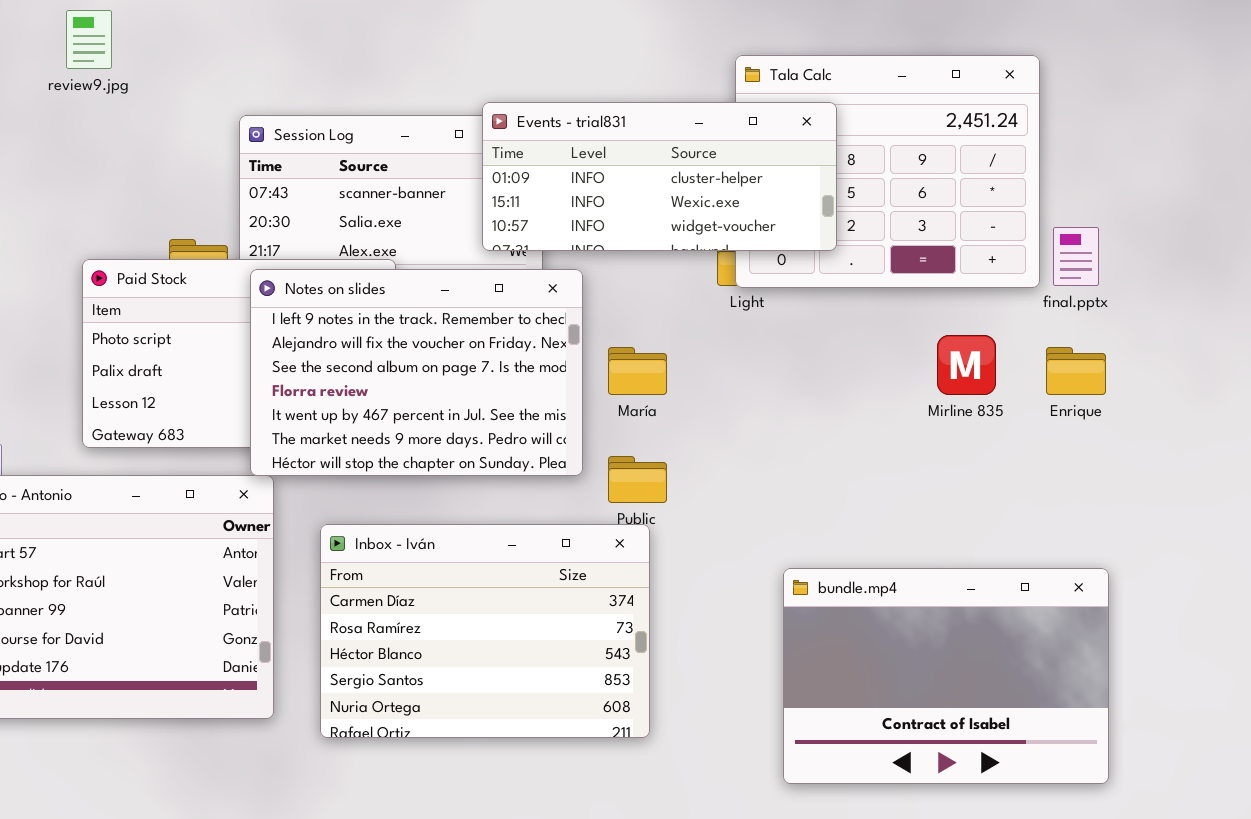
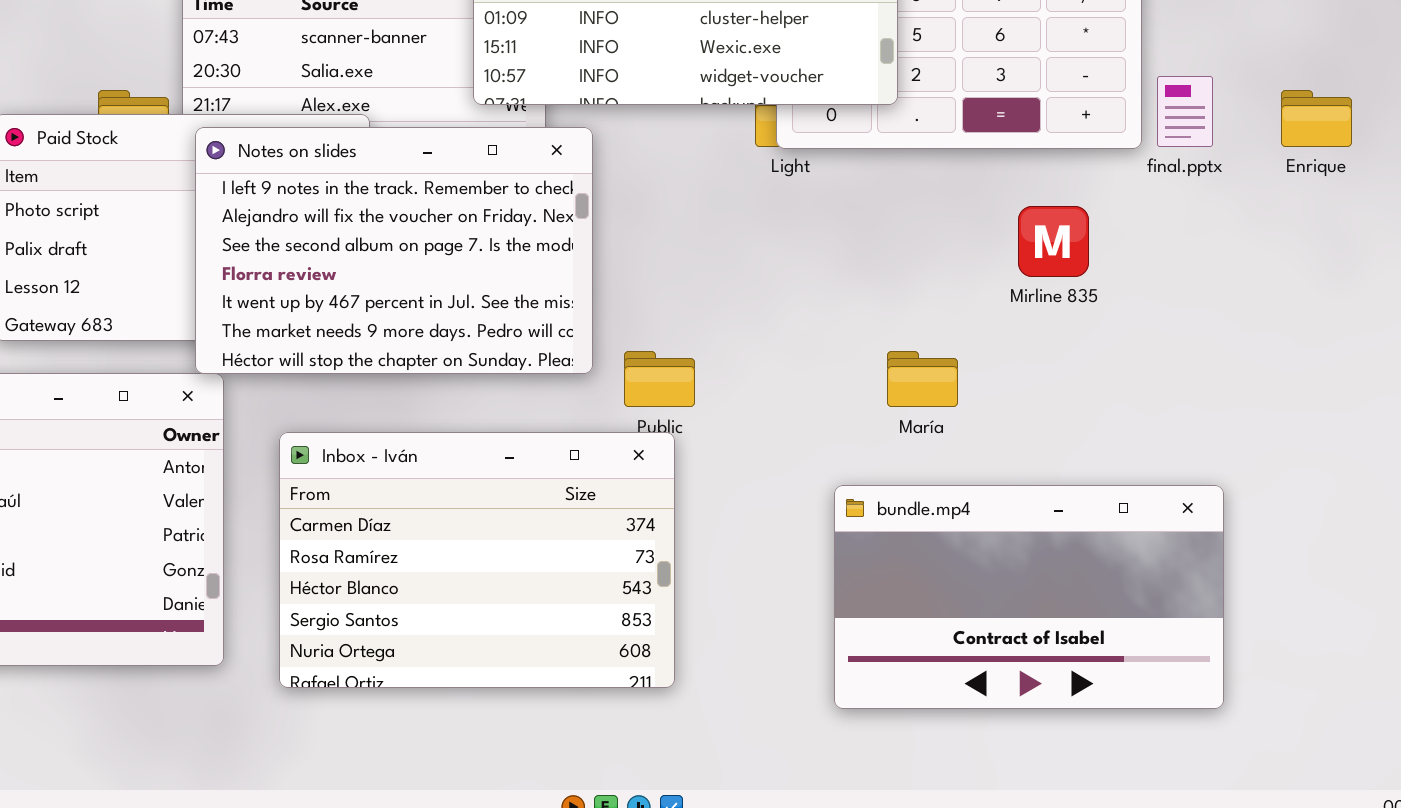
María: [608,347,667,395] -> [887,351,958,407], moved
Enrique: [1046,347,1106,395] -> [1281,90,1352,147], moved
bundle.mp4: [783,568,1109,784] -> [834,485,1224,709], resized

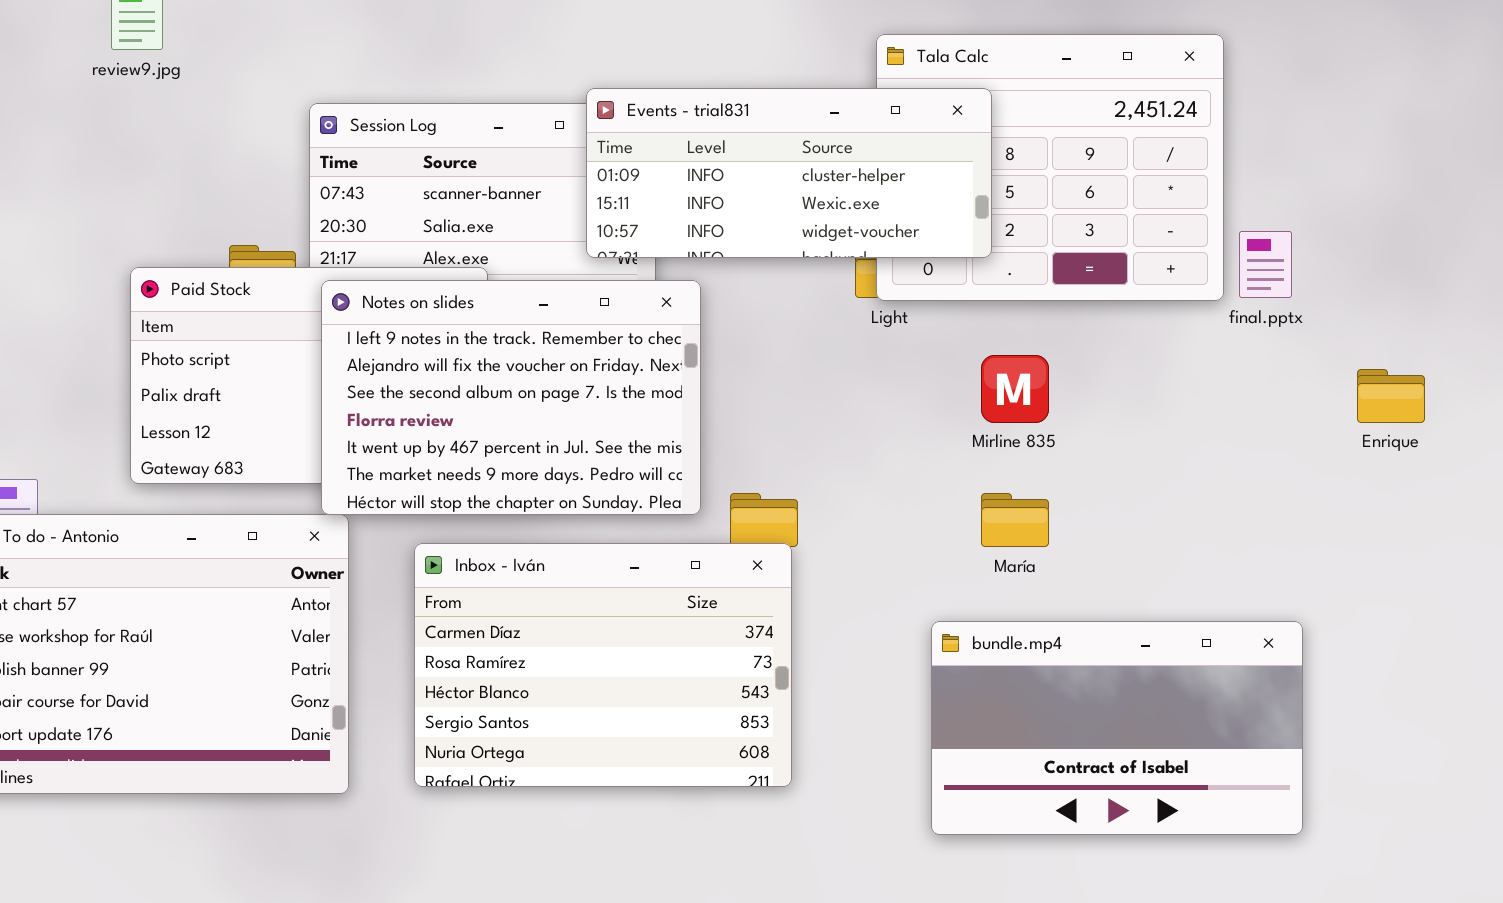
Enrique: [1281,90,1352,147] -> [1357,369,1425,423], moved
Mirline 835: [1018,206,1089,277] -> [981,355,1049,423], moved
Inbox - Iván: [279,432,675,688] -> [414,543,792,787], moved

